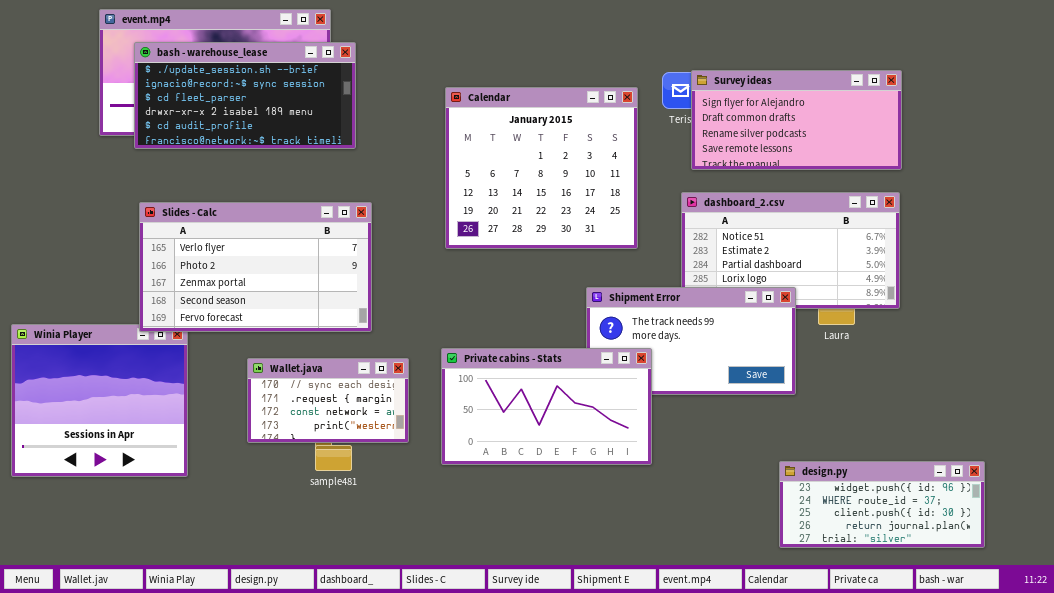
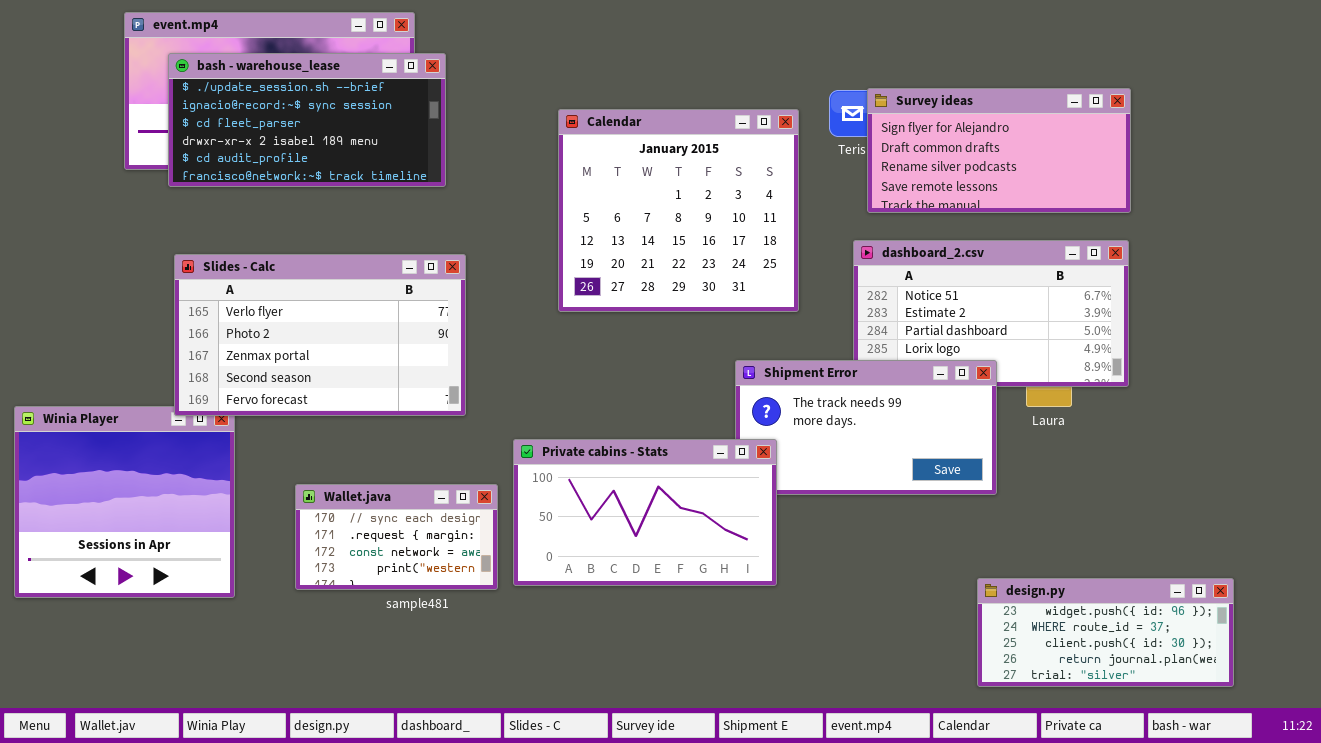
Private cabins - Stats: [441,348,652,465] -> [513,439,777,586], moved
Wallet.java: [247,358,409,443] -> [295,484,498,590], moved

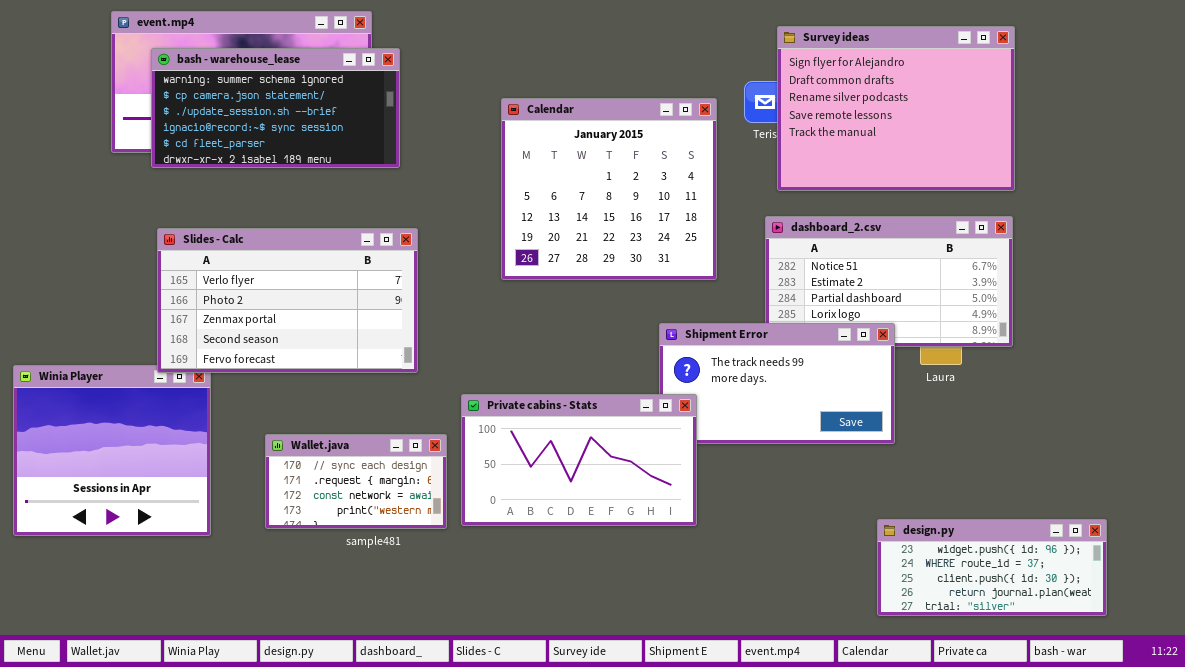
bash - warehouse_lease: [168,53,446,187] -> [151,48,400,168], scrolled up 2 rows
Survey ideas: [867,88,1131,213] -> [777,26,1015,191], resized

